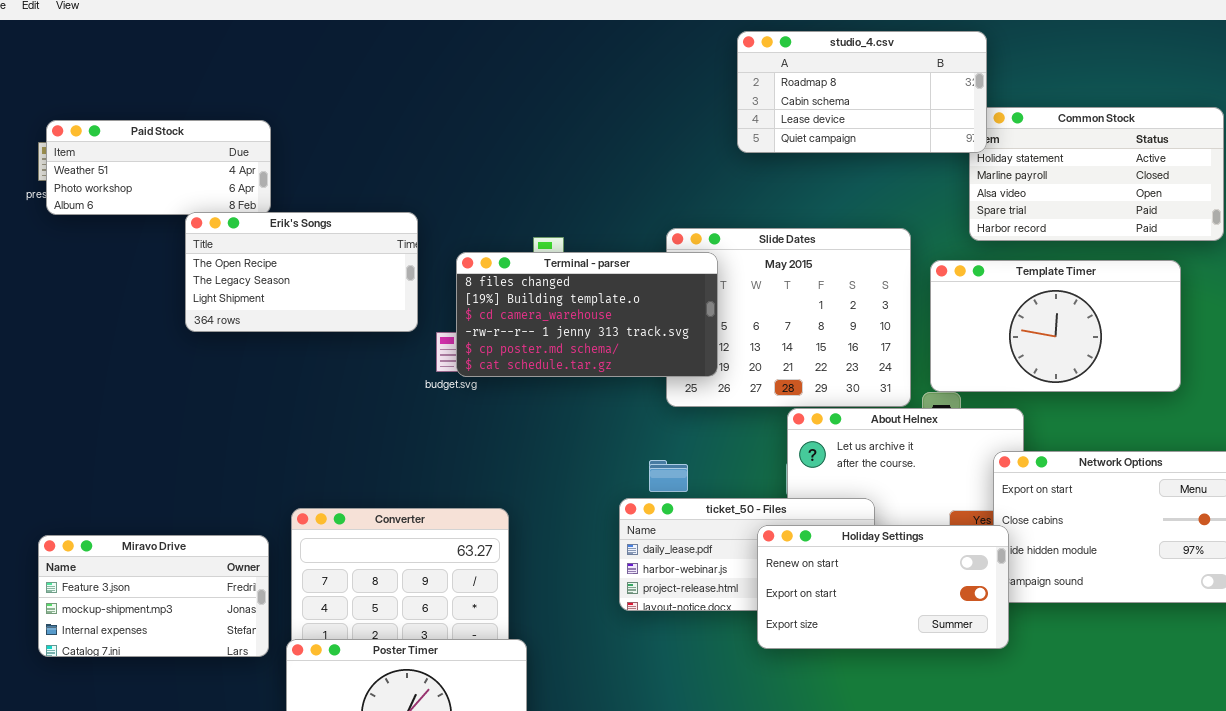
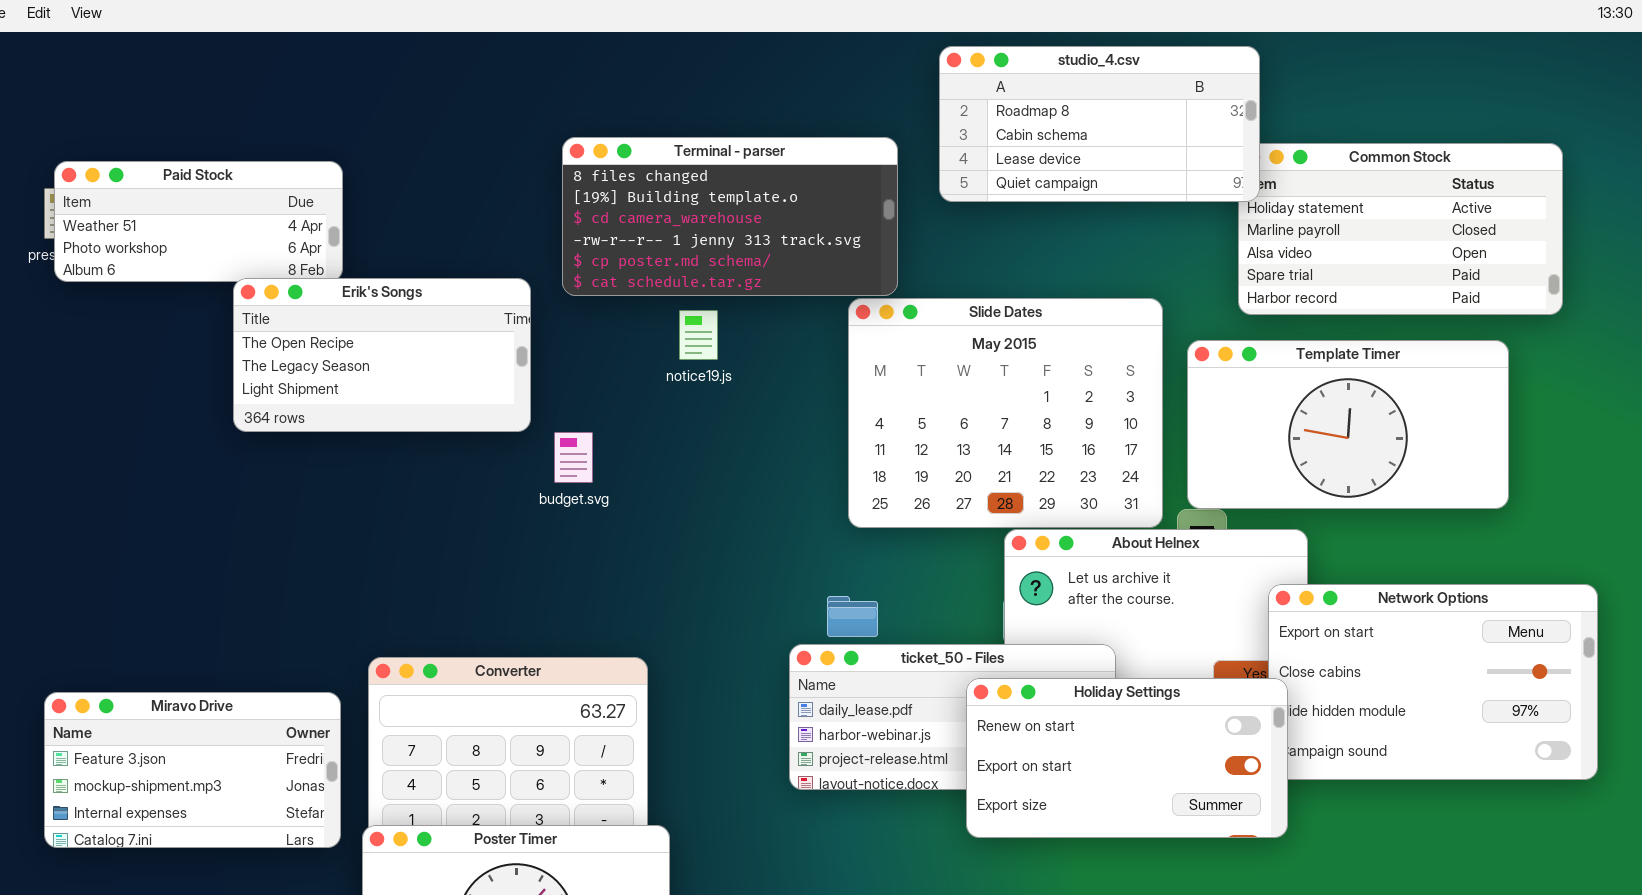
Terminal - parser: [456,252,718,377] -> [562,137,898,296], moved

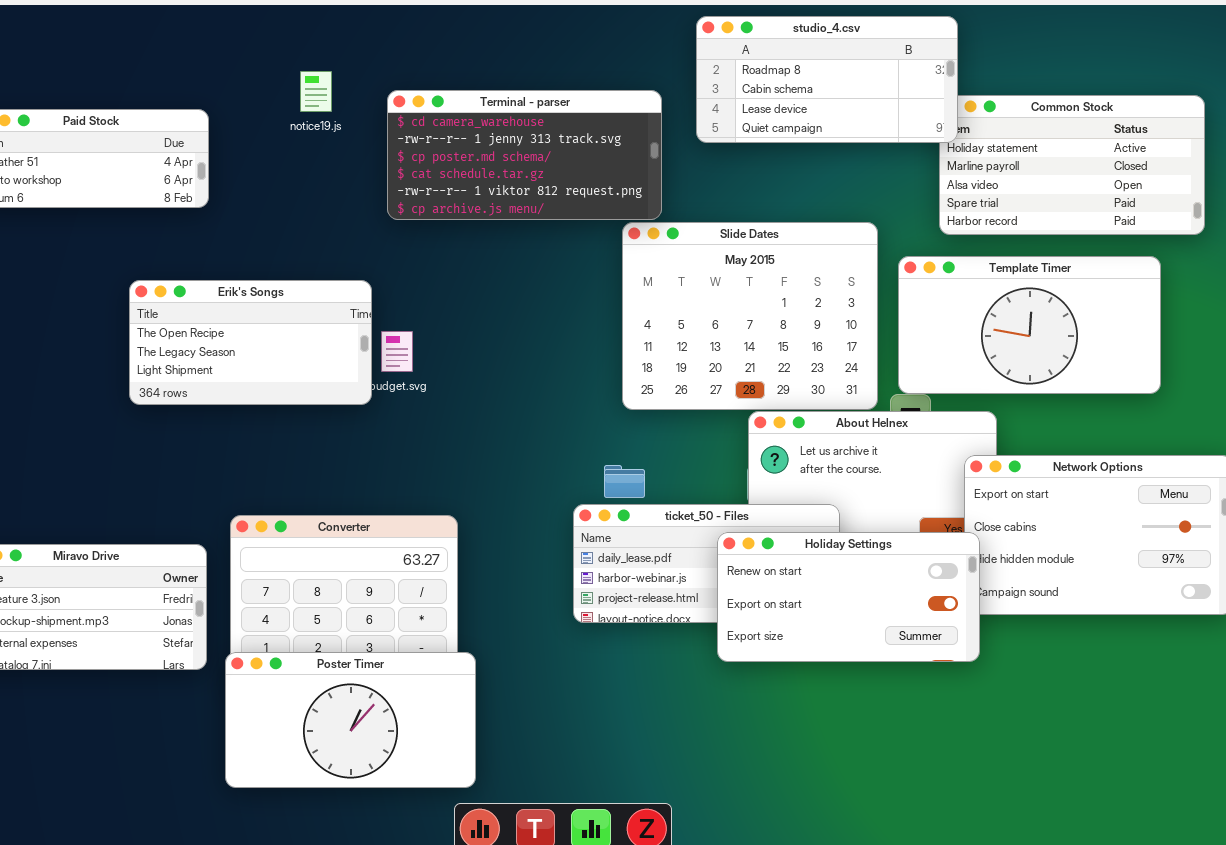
Terminal - parser: [562,137,898,296] -> [387,90,662,220], scrolled down 2 rows
Erik's Songs: [233,278,531,432] -> [129,280,372,405], moved
notice19.js: [679,310,718,360] -> [300,71,332,112], moved

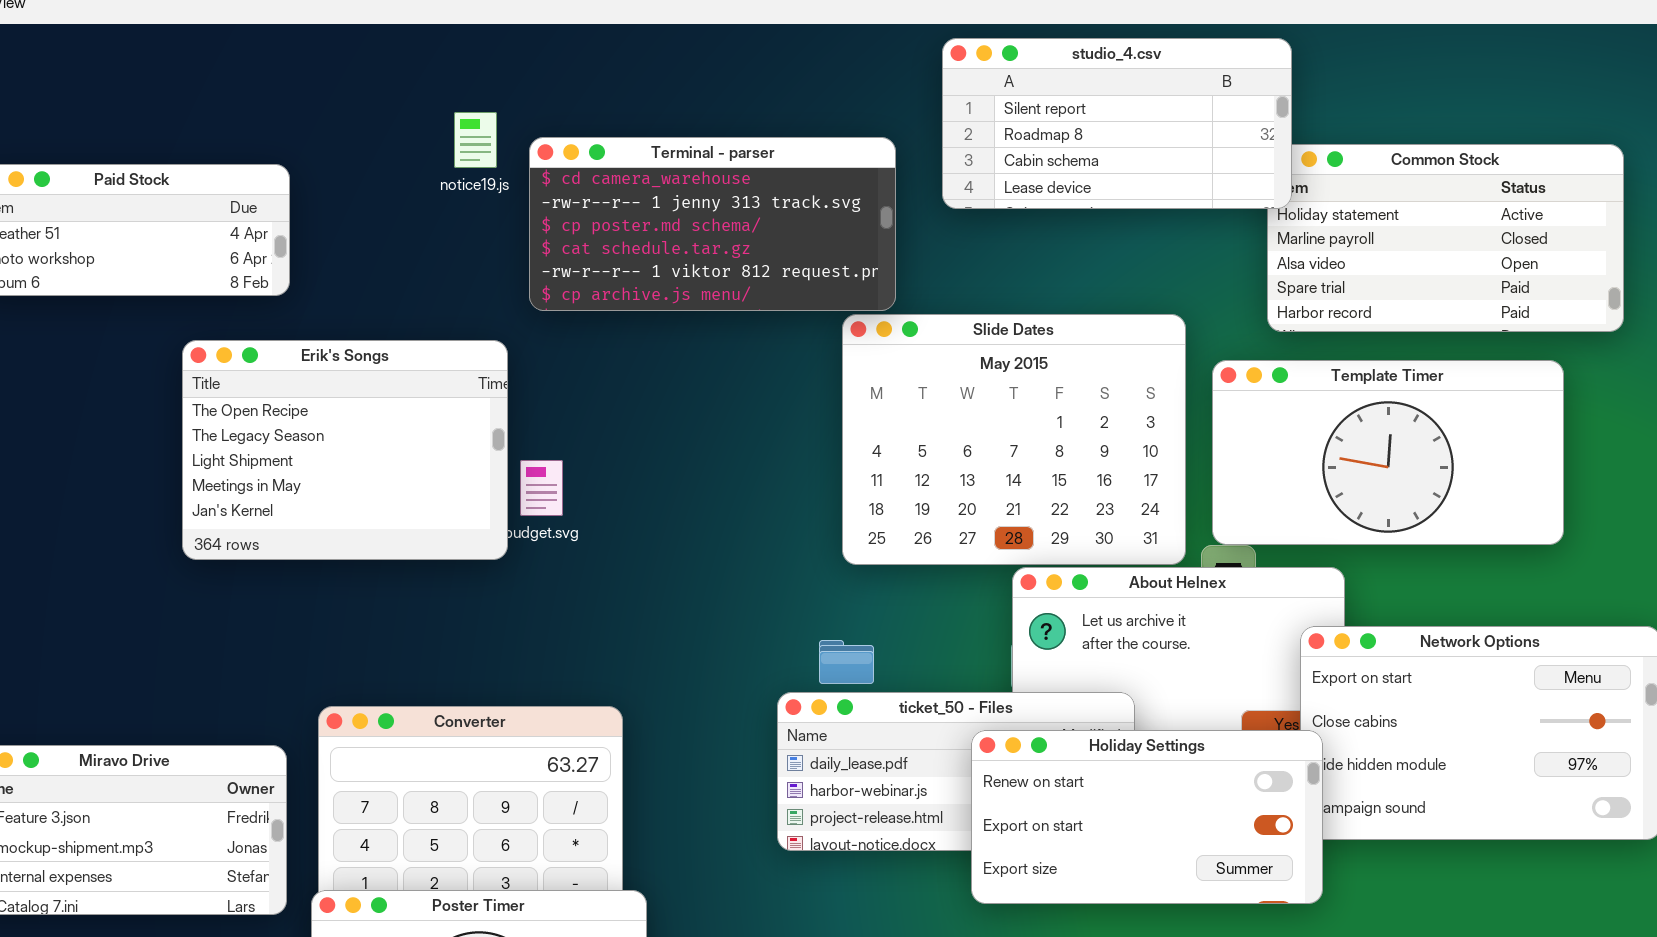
studio_4.csv: [696,16,958,143] -> [942,38,1292,209], scrolled up 1 row
notice19.js: [300,71,332,112] -> [454,112,497,168], moved
Erik's Songs: [129,280,372,405] -> [182,340,508,560], resized

